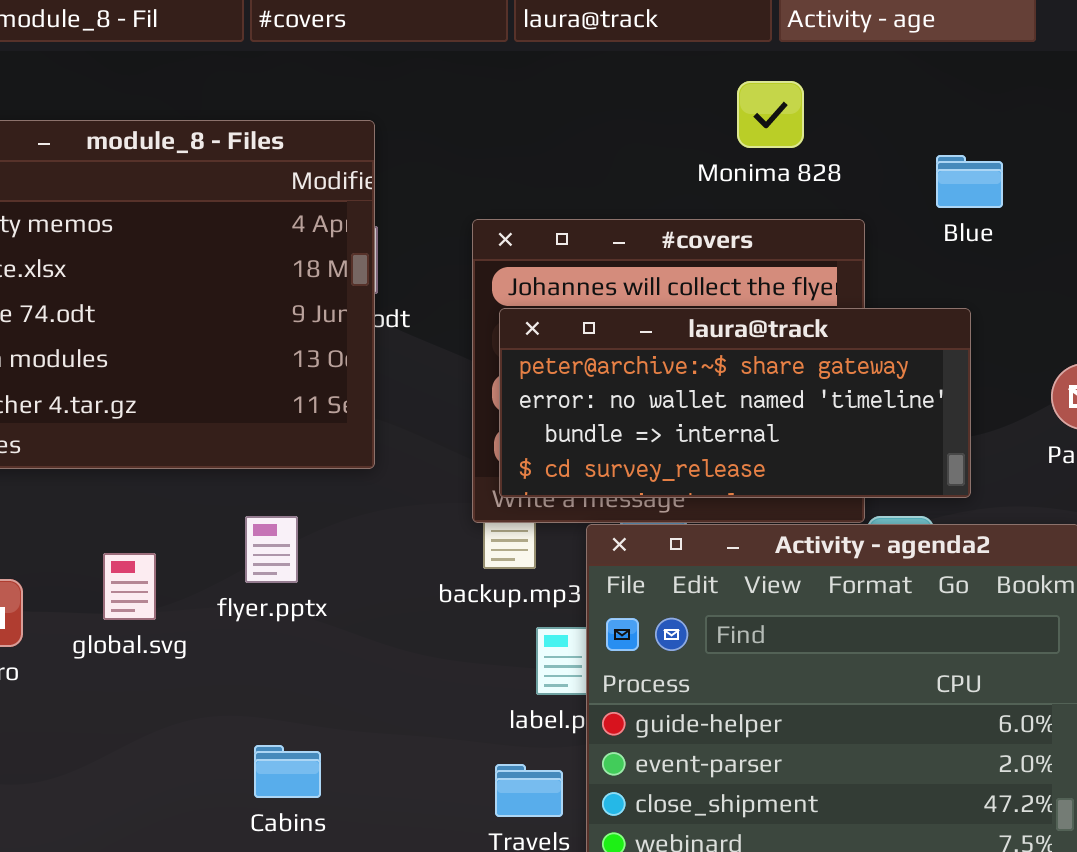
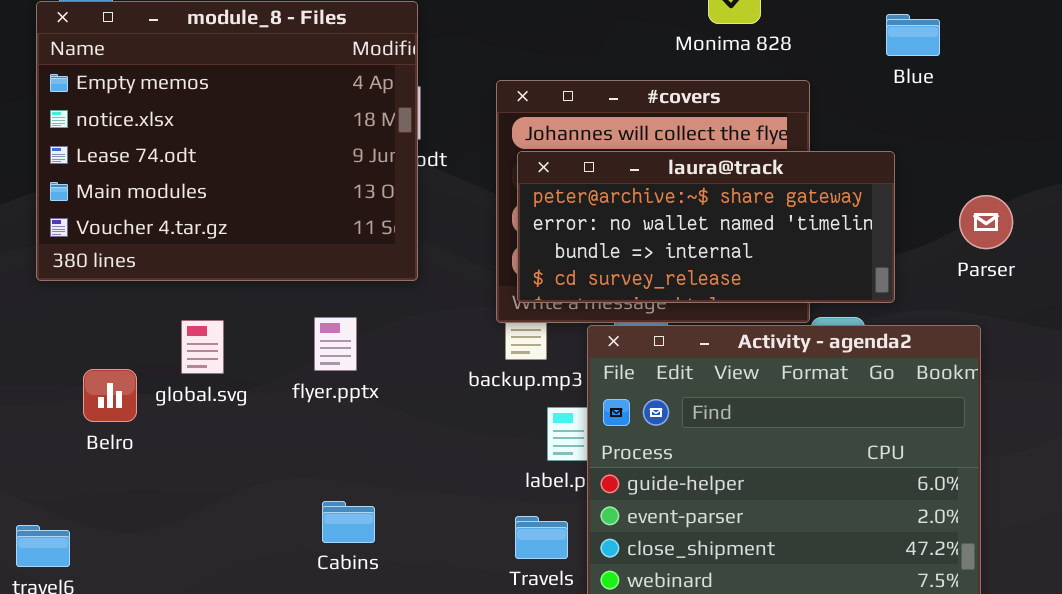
Blue: [936,155,1003,208] -> [886,14,940,56], moved
global.svg: [103,553,156,620] -> [181,320,224,374], moved

